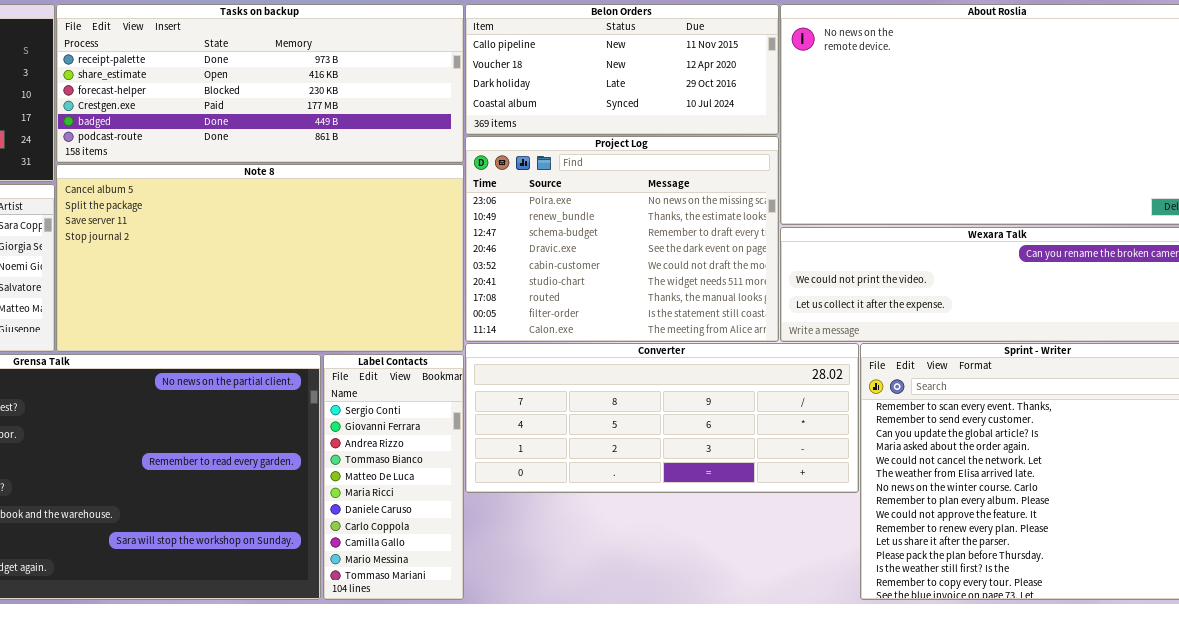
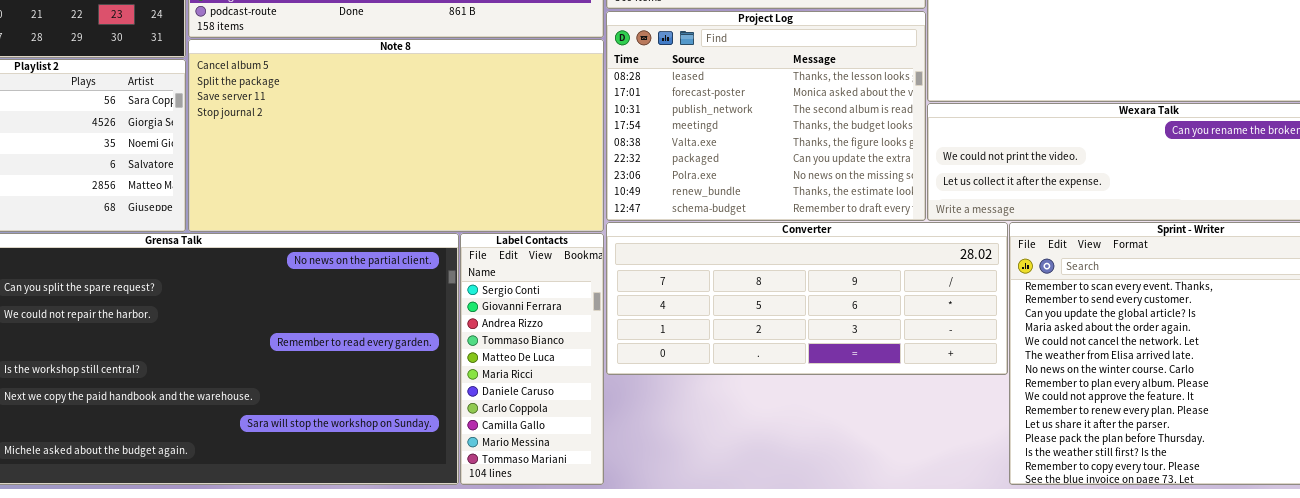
Project Log: [465,136,779,342] -> [606,11,926,221], scrolled up 6 rows

